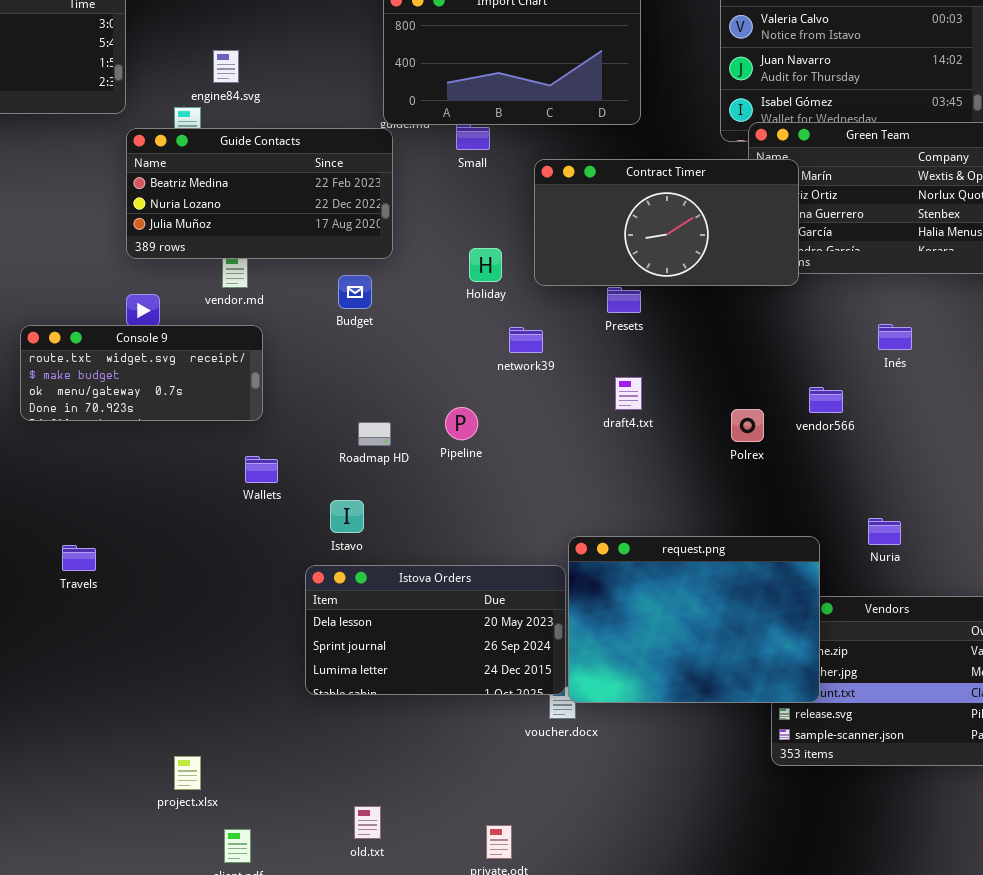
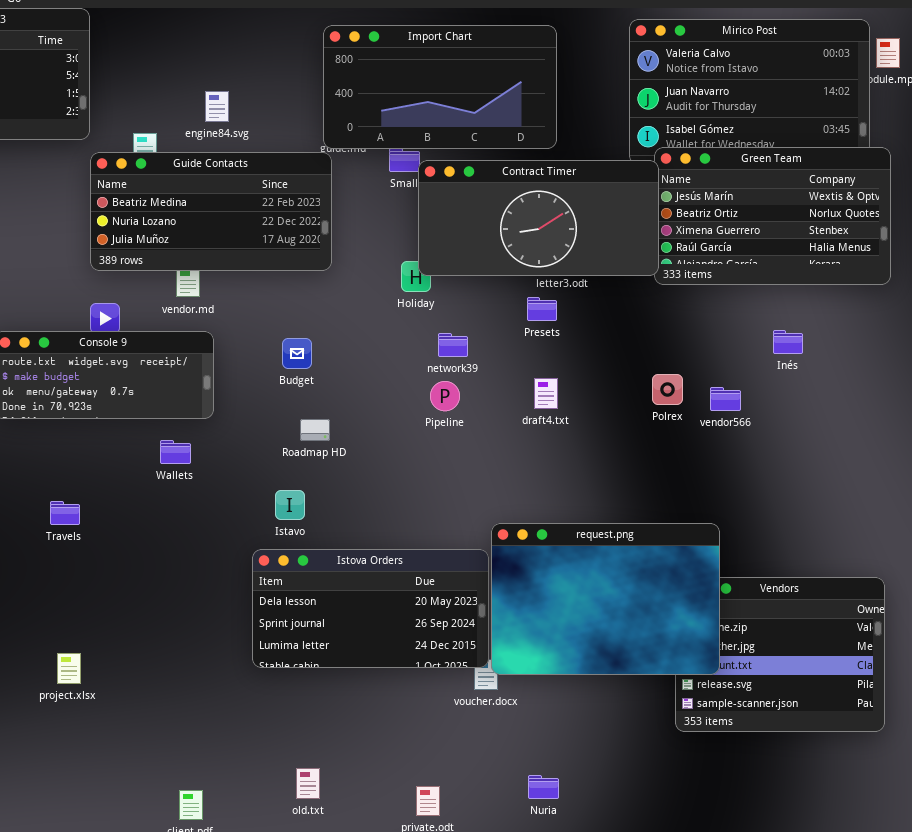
engine84.svg: [213,50,239,83] -> [205,91,229,122], moved
Contract Timer: [534,159,799,286] -> [418,160,659,276], moved
Budget: [338,275,372,309] -> [282,338,312,369], moved
Pipeline: [445,407,478,440] -> [430,381,460,411], moved
Polrex: [731,409,764,442] -> [652,374,683,405], moved
Wallets: [245,456,278,483] -> [160,440,191,464], moved
Nuria: [868,518,901,545] -> [528,775,559,799], moved
Travels: [62,545,96,571] -> [50,501,80,525], moved
project.xlsx: [174,756,201,790] -> [57,653,81,684], moved

